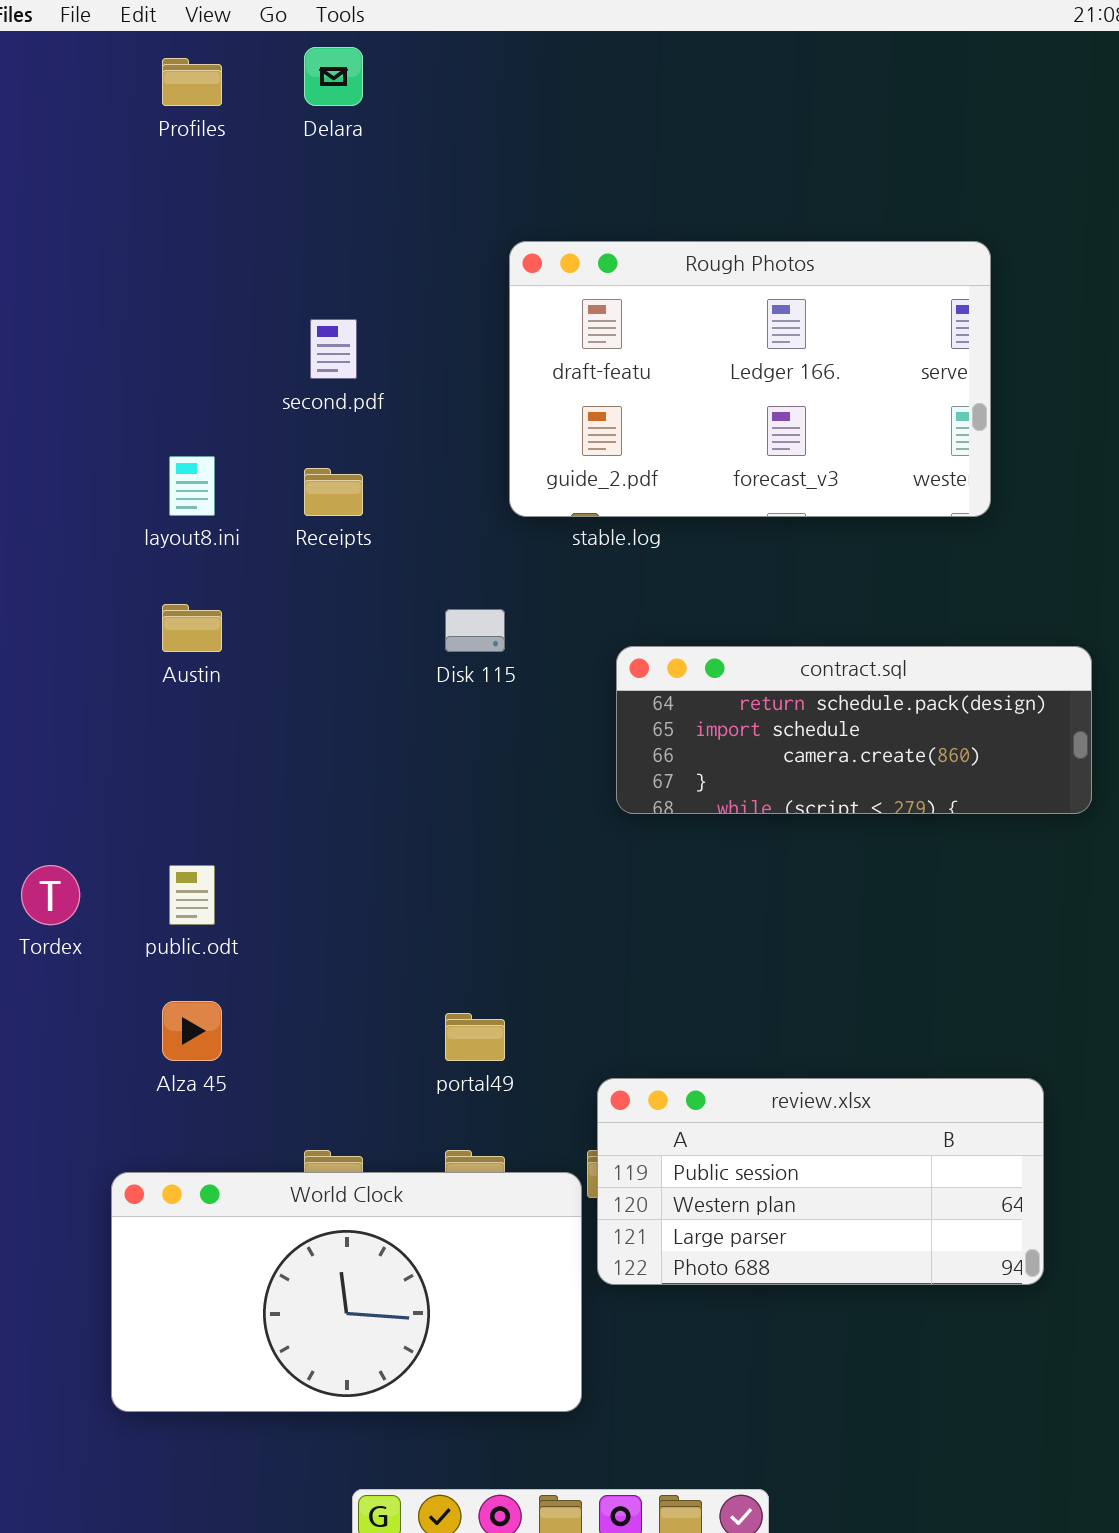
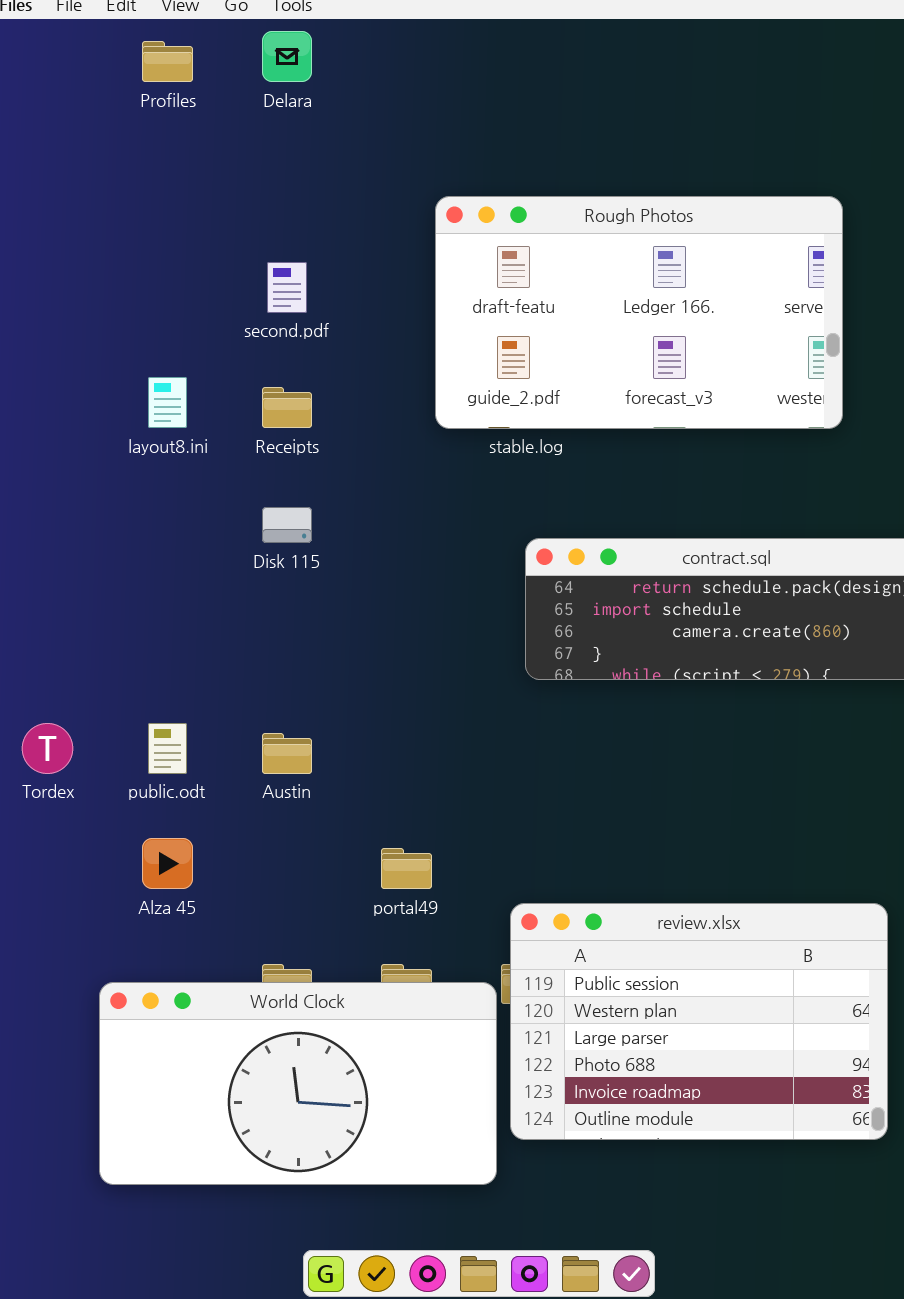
Austin: [162,604,222,652] -> [262,733,312,774], moved
Disk 115: [445,609,505,652] -> [262,507,312,543], moved
review.xlsx: [597,1078,1044,1285] -> [510,903,888,1140], resized

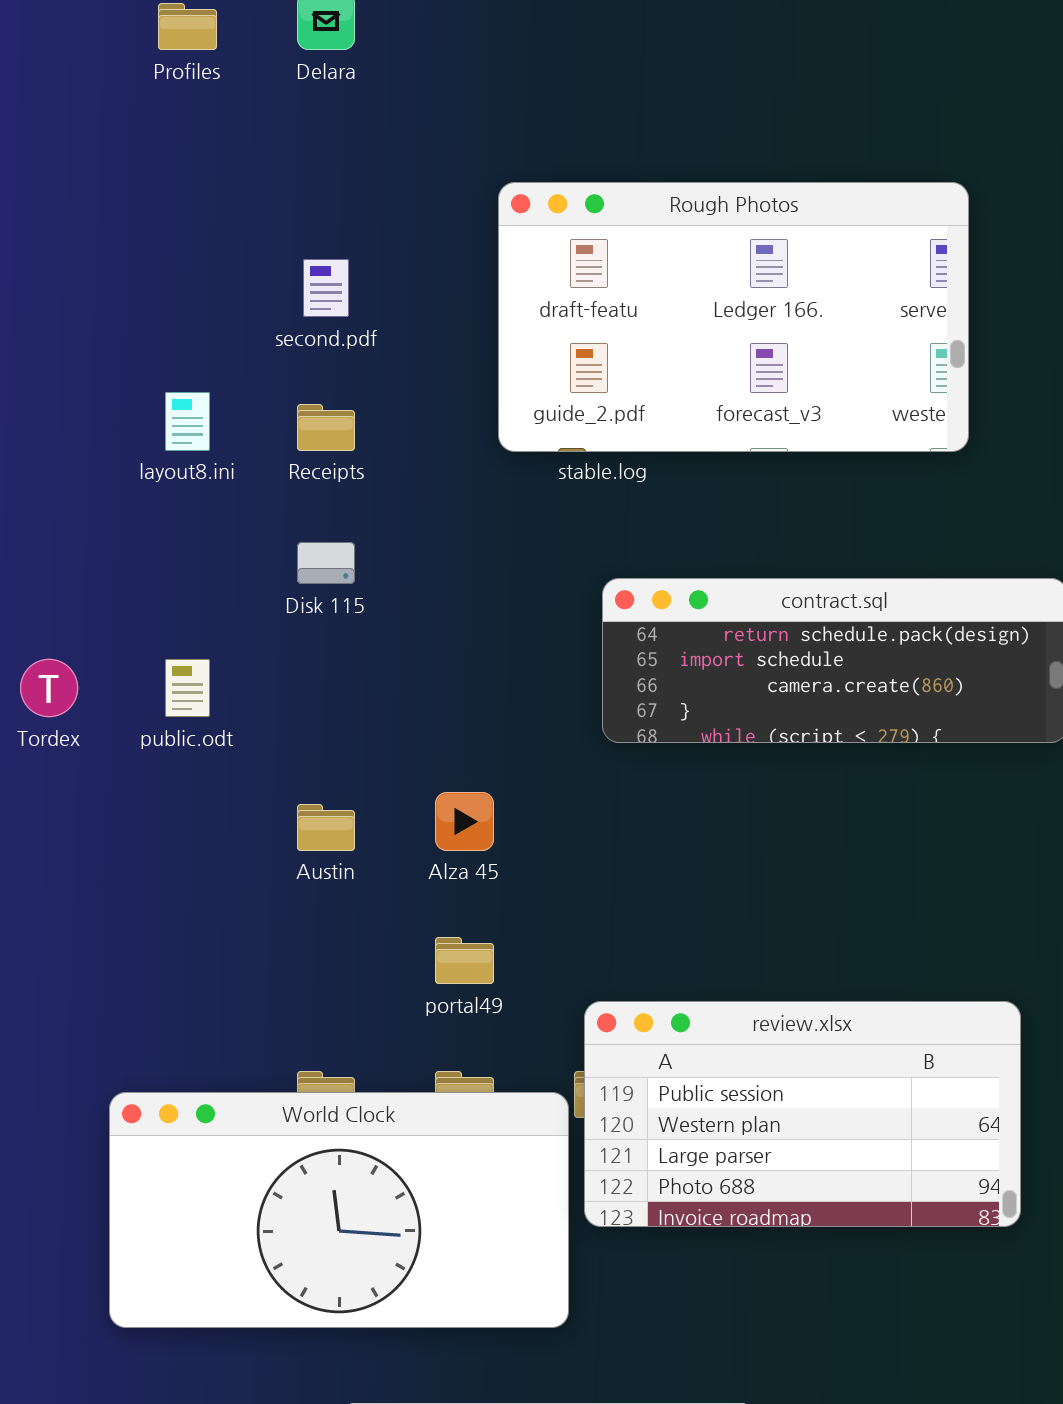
Tordex: [22,723,73,774] -> [20,659,78,717], moved
public.odt: [148,723,187,774] -> [165,659,210,717], moved
Alza 45: [142,838,193,889] -> [435,792,494,851], moved
review.xlsx: [510,903,888,1140] -> [584,1001,1021,1227], resized

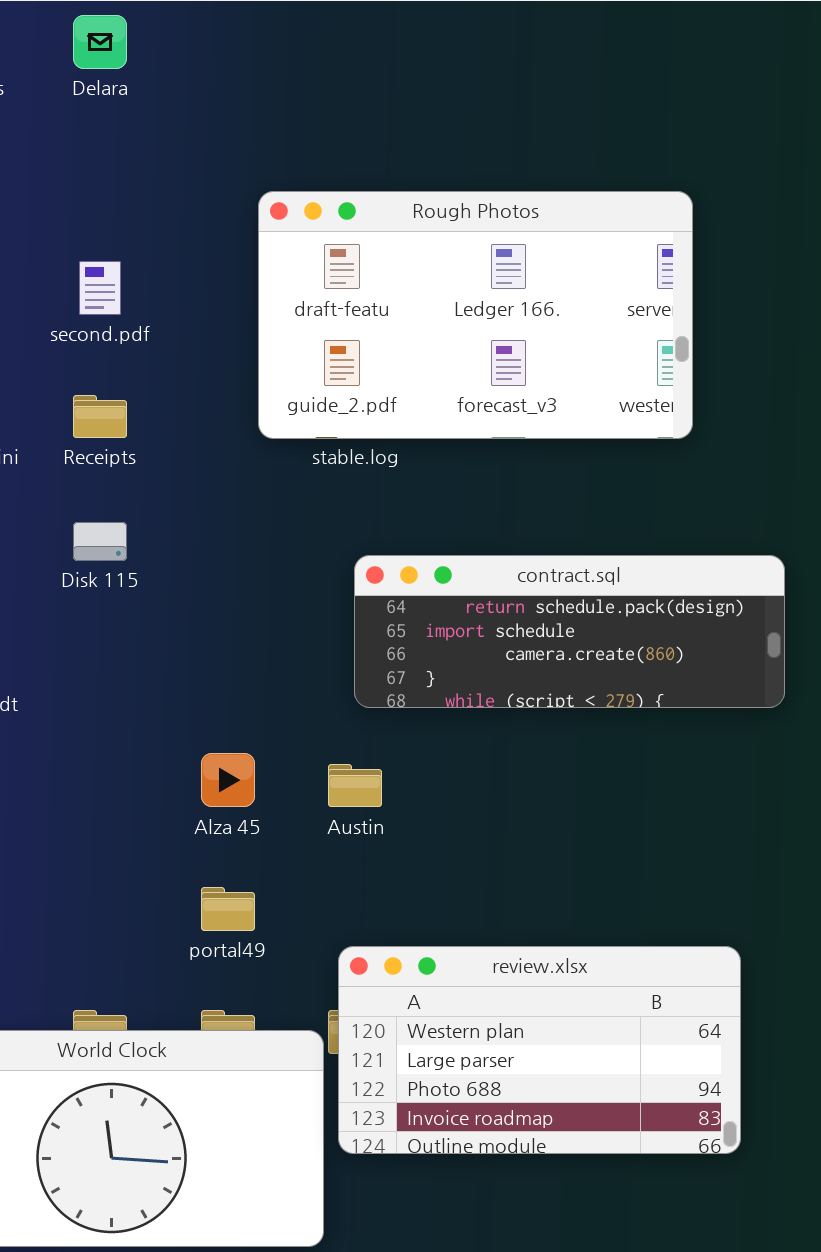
Austin: [297,804,355,851] -> [328,764,382,807], moved
review.xlsx: [584,1001,1021,1227] -> [338,946,741,1154], scrolled down 1 row

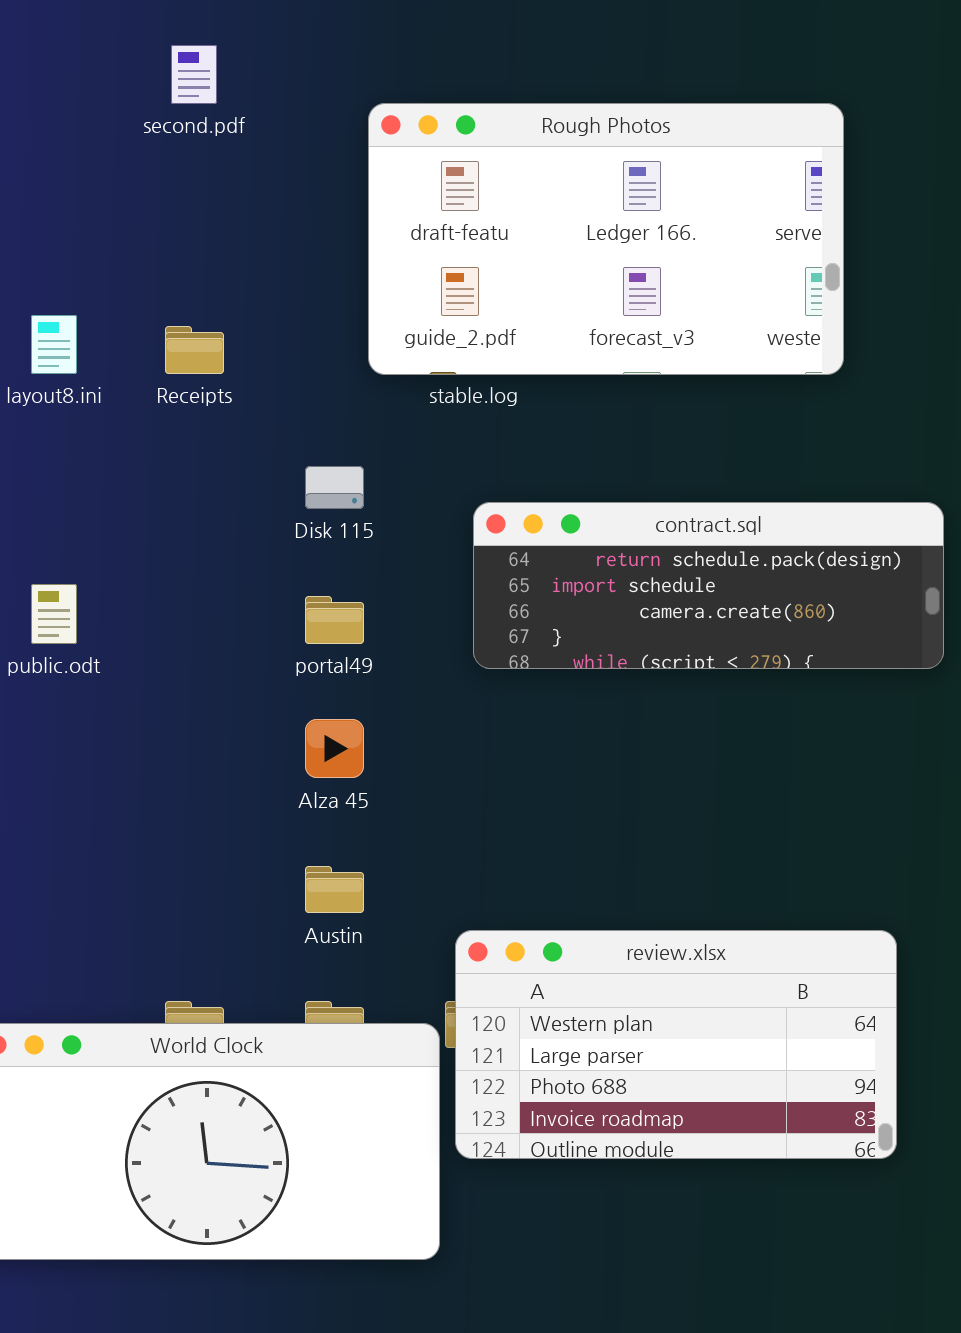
second.pdf: [79,261,121,315] -> [171,45,217,104], moved
Disk 115: [73,522,127,561] -> [305,466,364,509], moved
Austin: [328,764,382,807] -> [305,866,364,913], moved
portal49: [201,887,255,931] -> [305,596,364,644], moved

